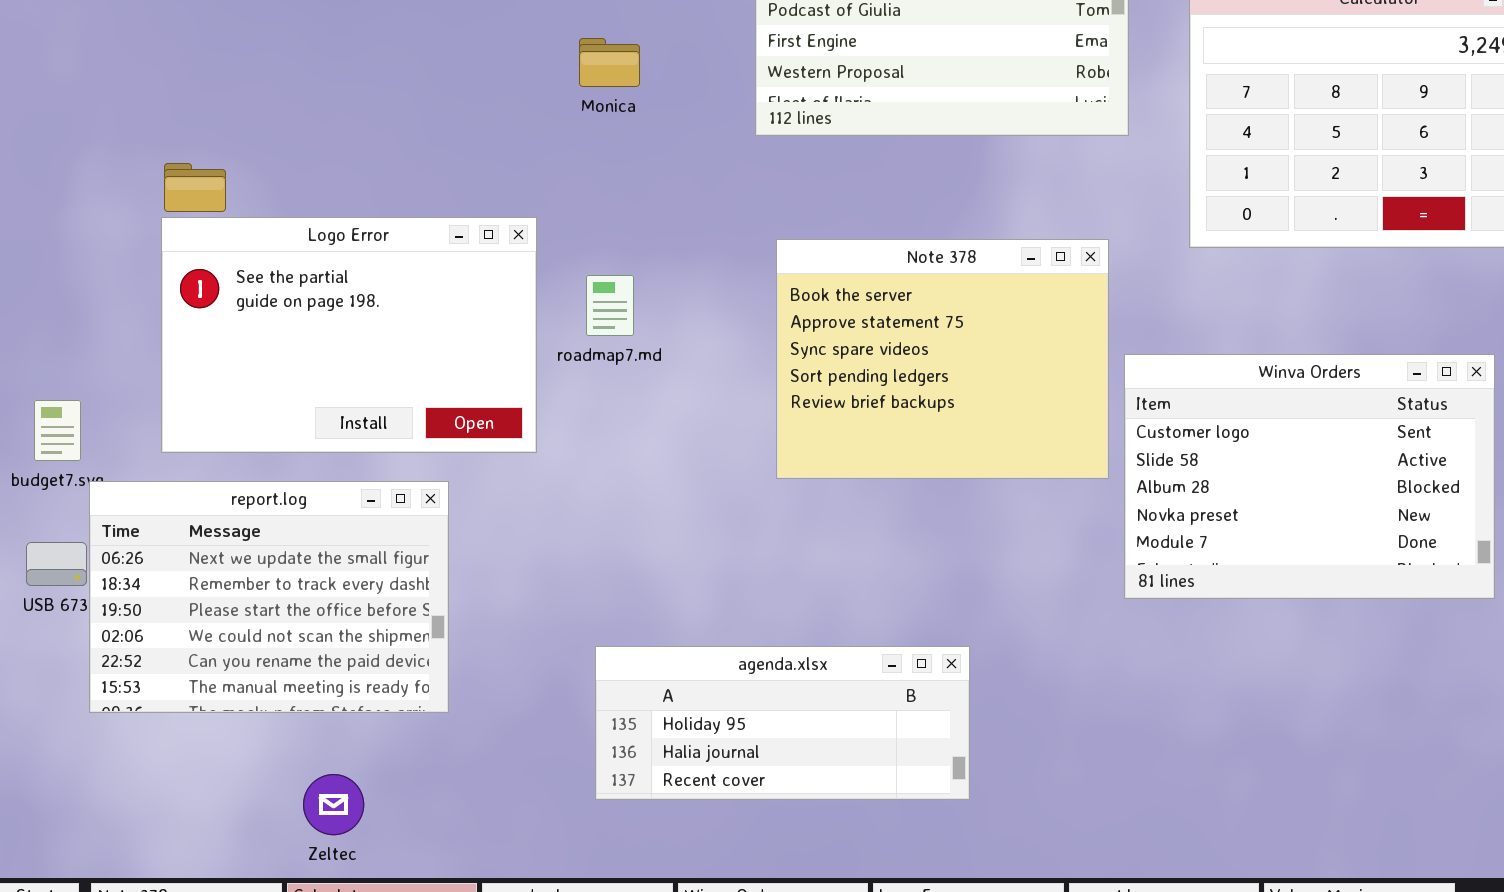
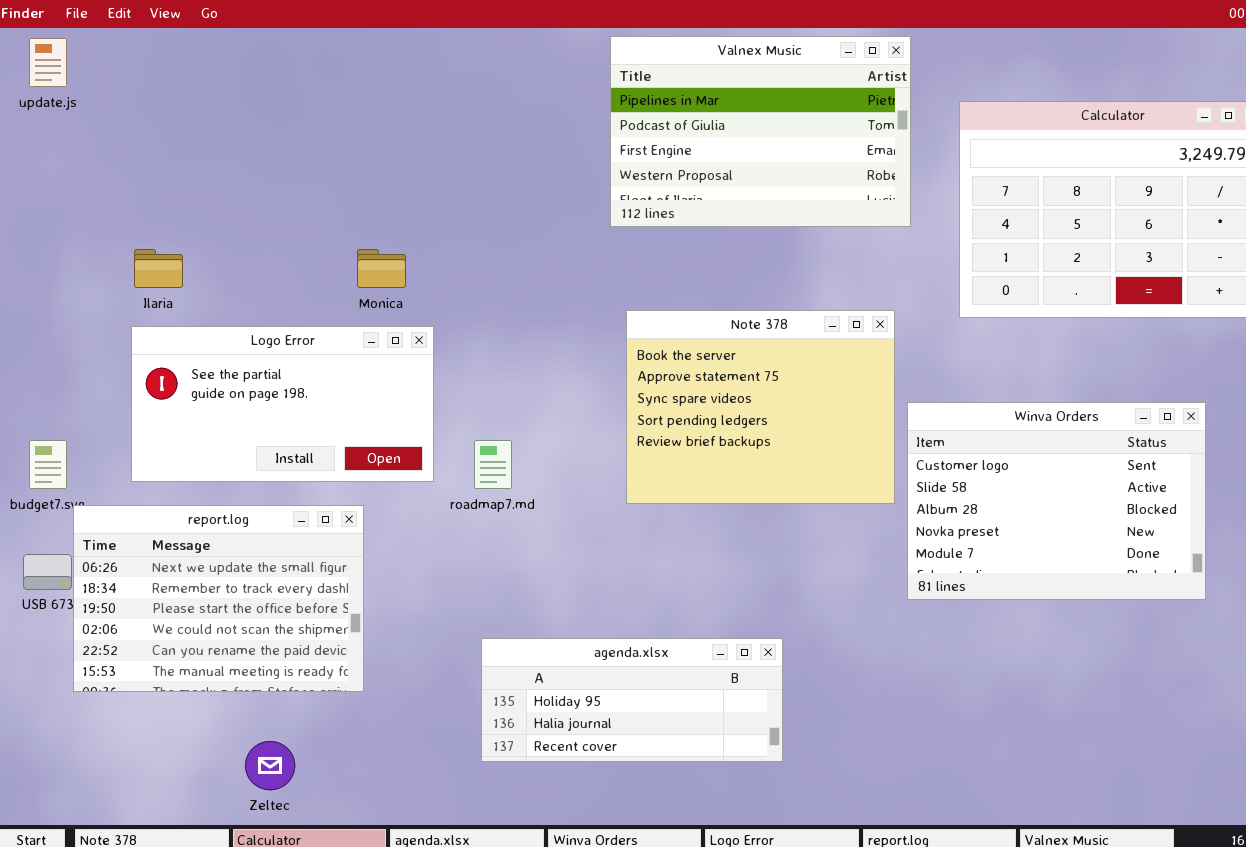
Monica: [579,38,640,87] -> [357,249,406,288], moved
Logo Error: [161,217,537,453] -> [131,326,434,482], resized
roadmap7.md: [586,275,634,336] -> [474,440,512,489], moved

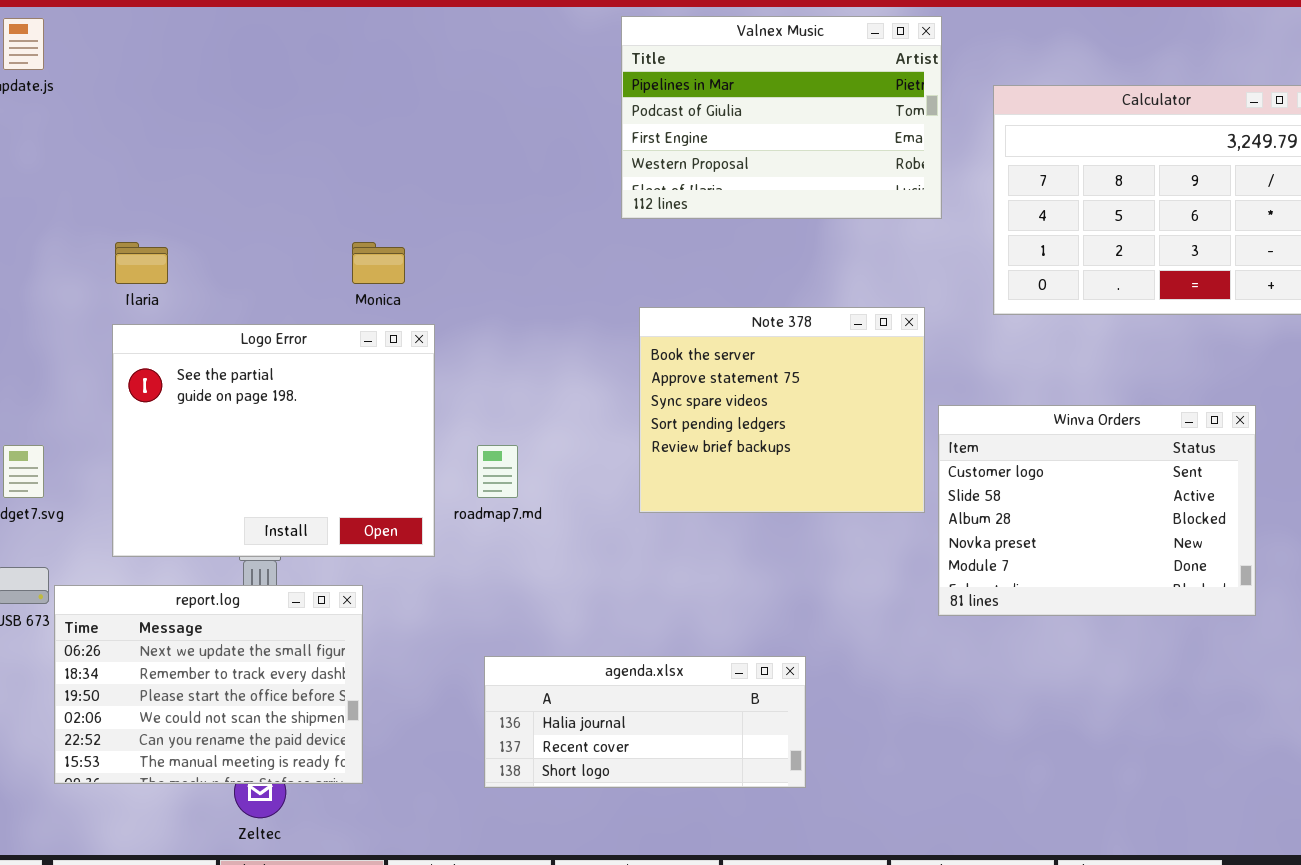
Logo Error: [131,326,434,482] -> [112,324,435,557], resized
report.log: [73,505,364,692] -> [54,585,363,784], moved
agenda.xlsx: [481,638,783,762] -> [484,656,806,788], scrolled down 1 row

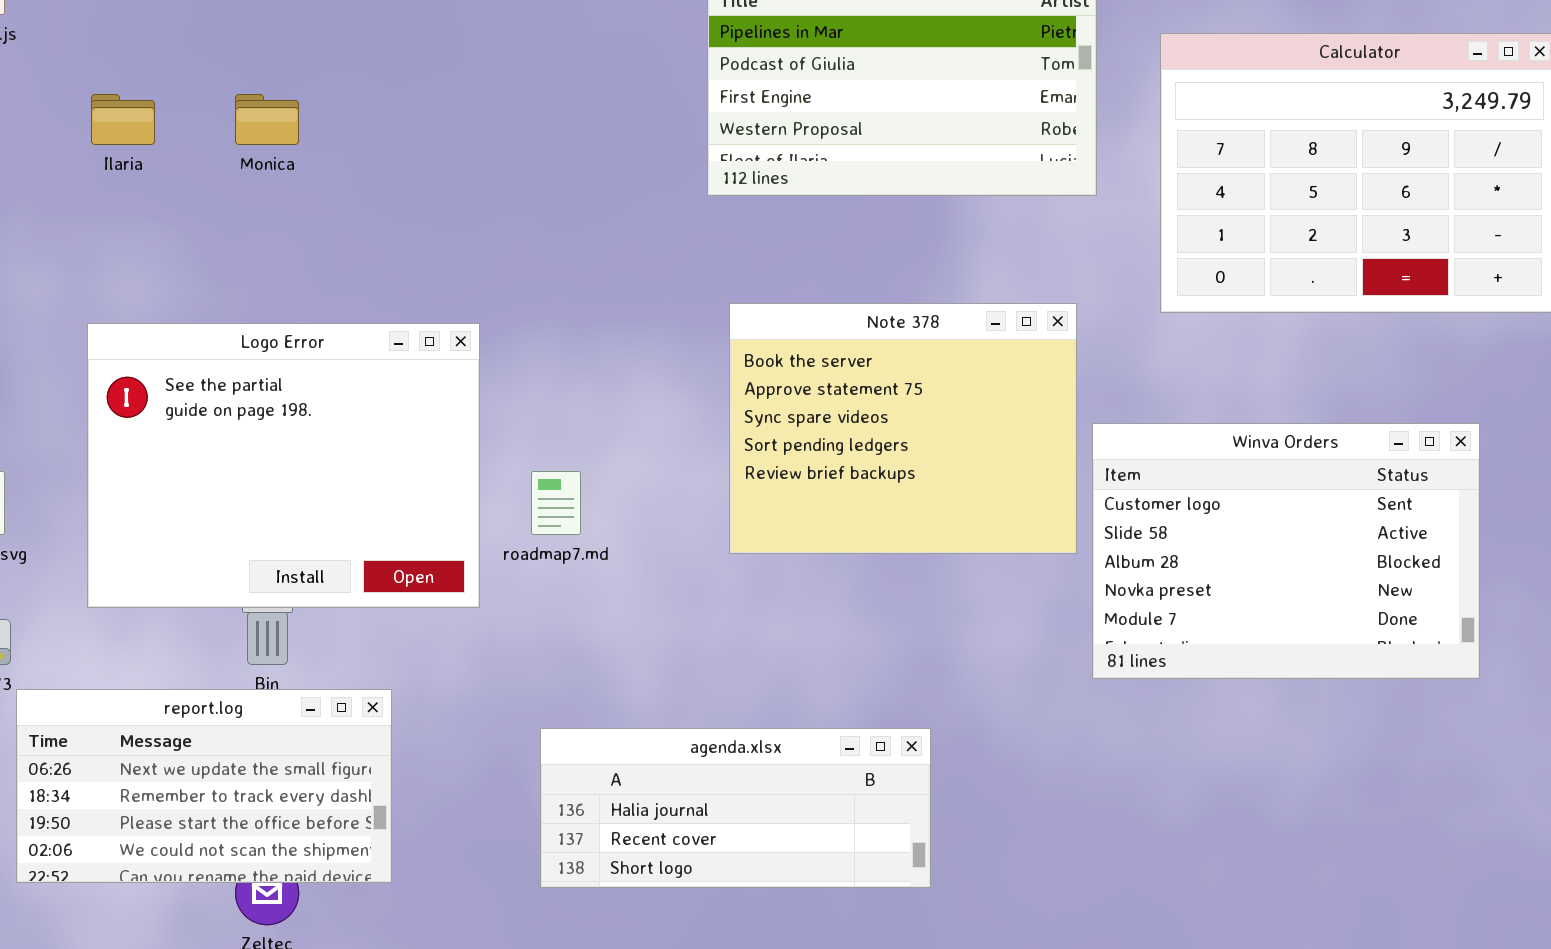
Ilaria: [115,242,168,284] -> [91,94,155,145], moved
Monica: [352,242,405,284] -> [235,94,299,145], moved
report.log: [54,585,363,784] -> [16,689,392,883], resized

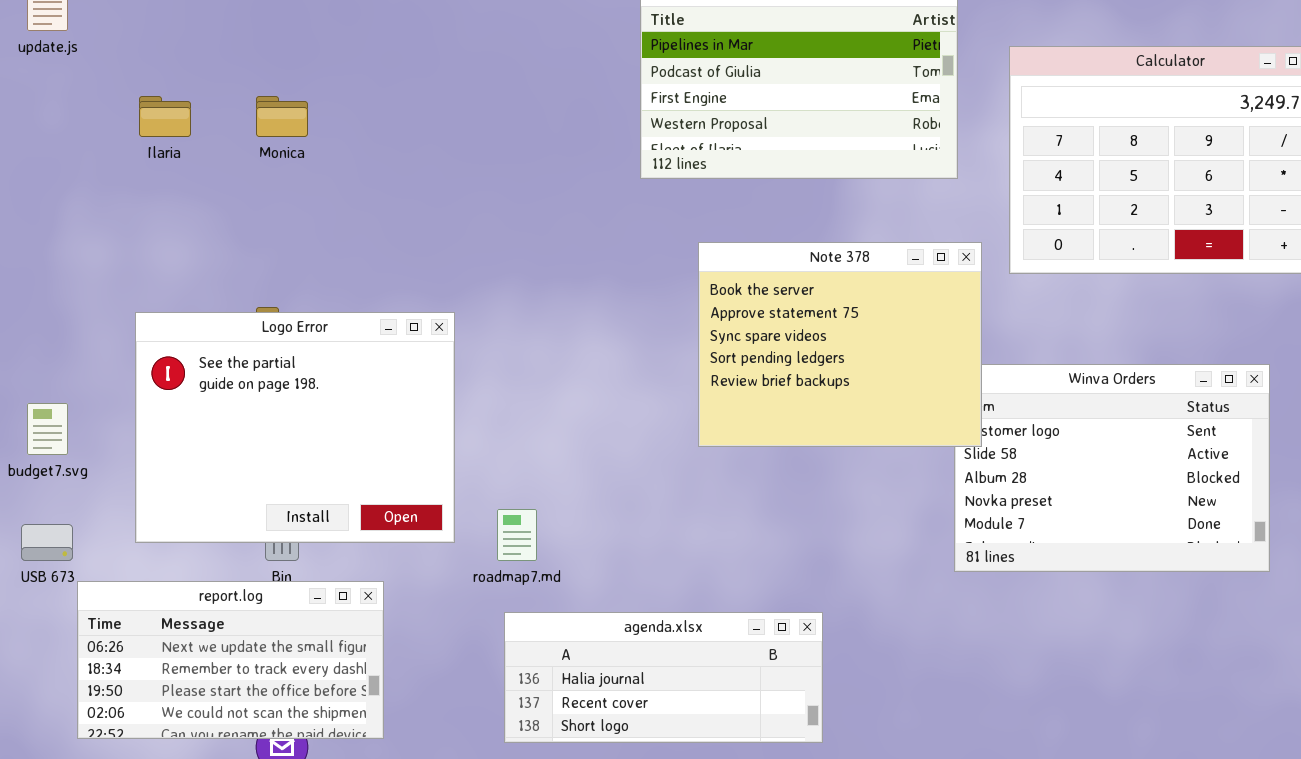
Note 378: [729,303,1077,554] -> [698,242,982,447], moved
Logo Error: [87,323,480,608] -> [135,312,455,543], moved
roadmap7.md: [531,471,581,535] -> [497,509,537,561], moved

